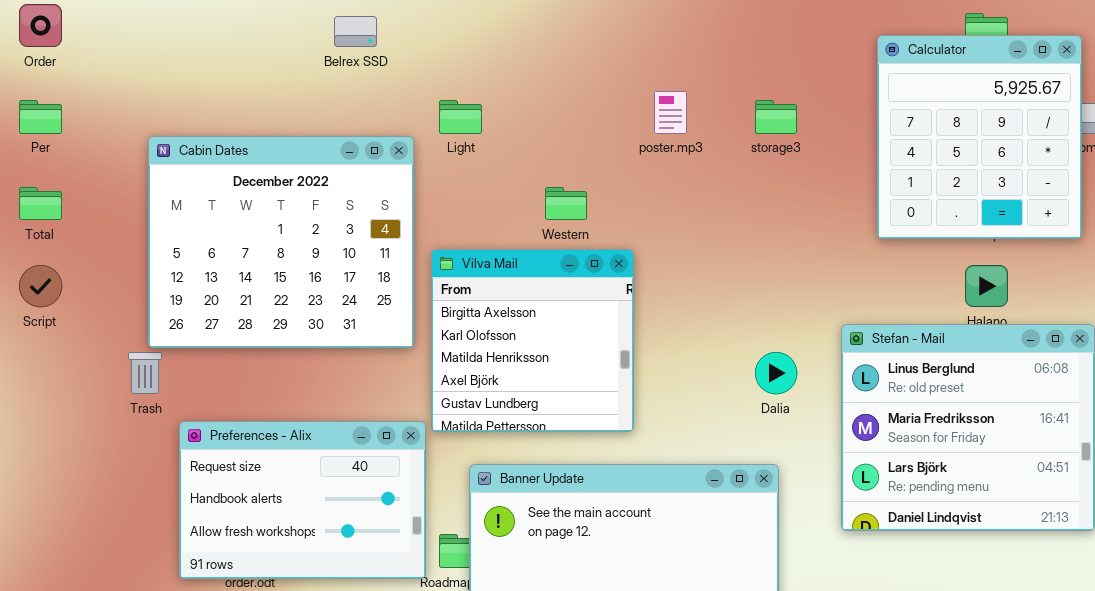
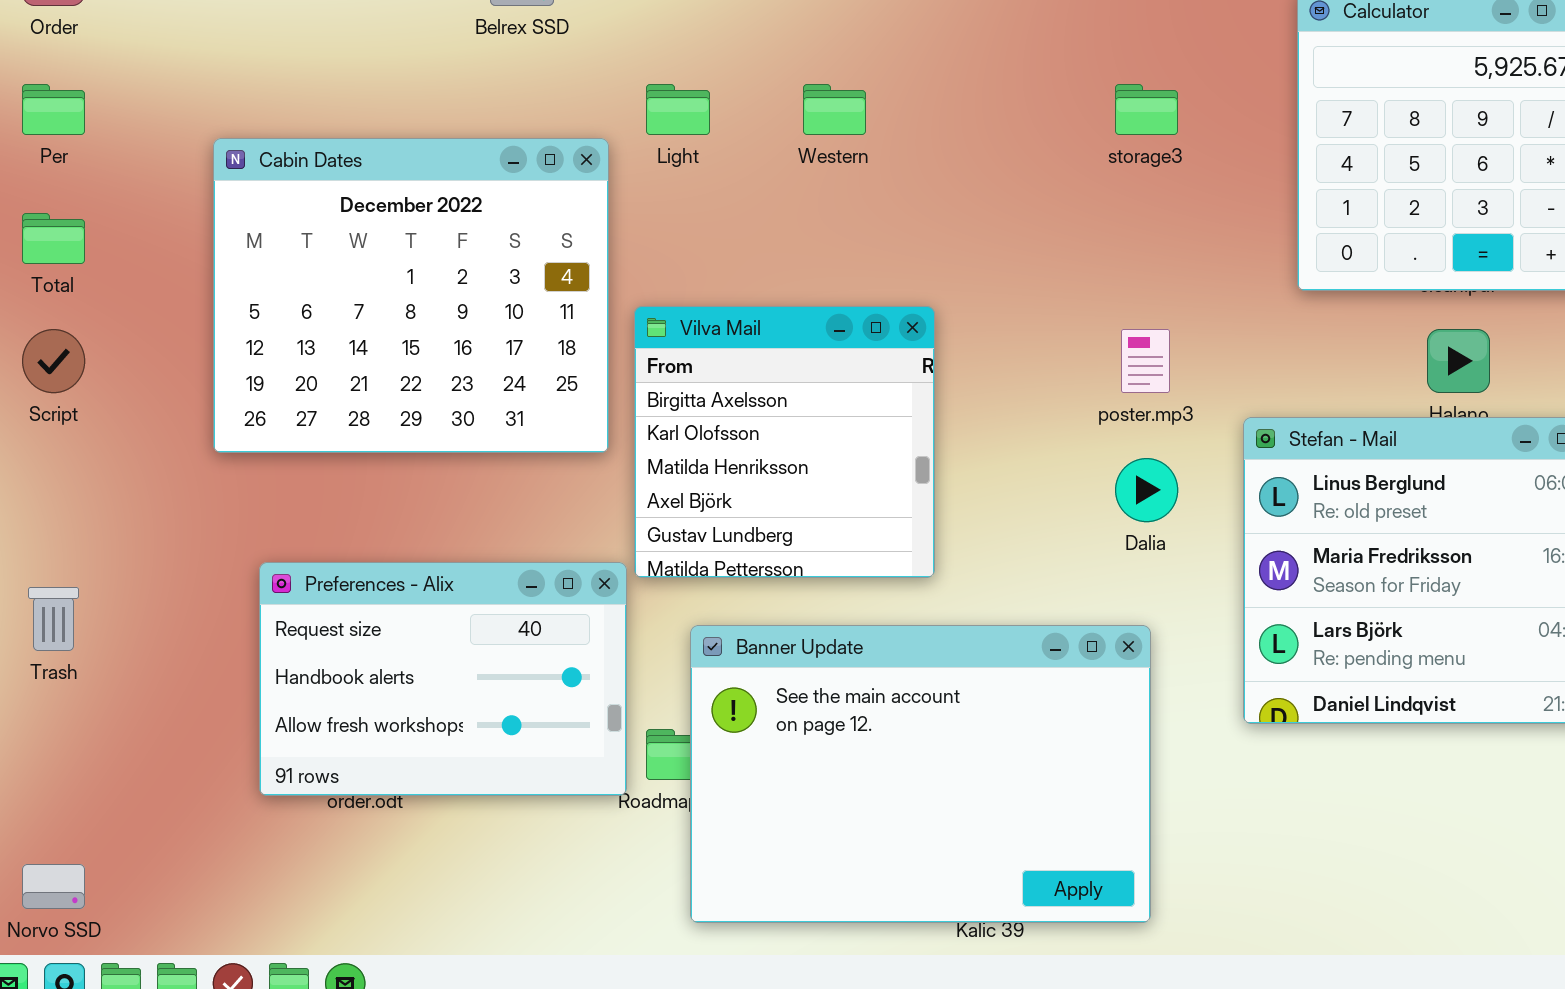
poster.mp3: [654,91,687,134] -> [1121,329,1170,393], moved
Western: [545,187,587,220] -> [803,84,866,135], moved
Trash: [128,352,162,394] -> [28,587,79,651], moved

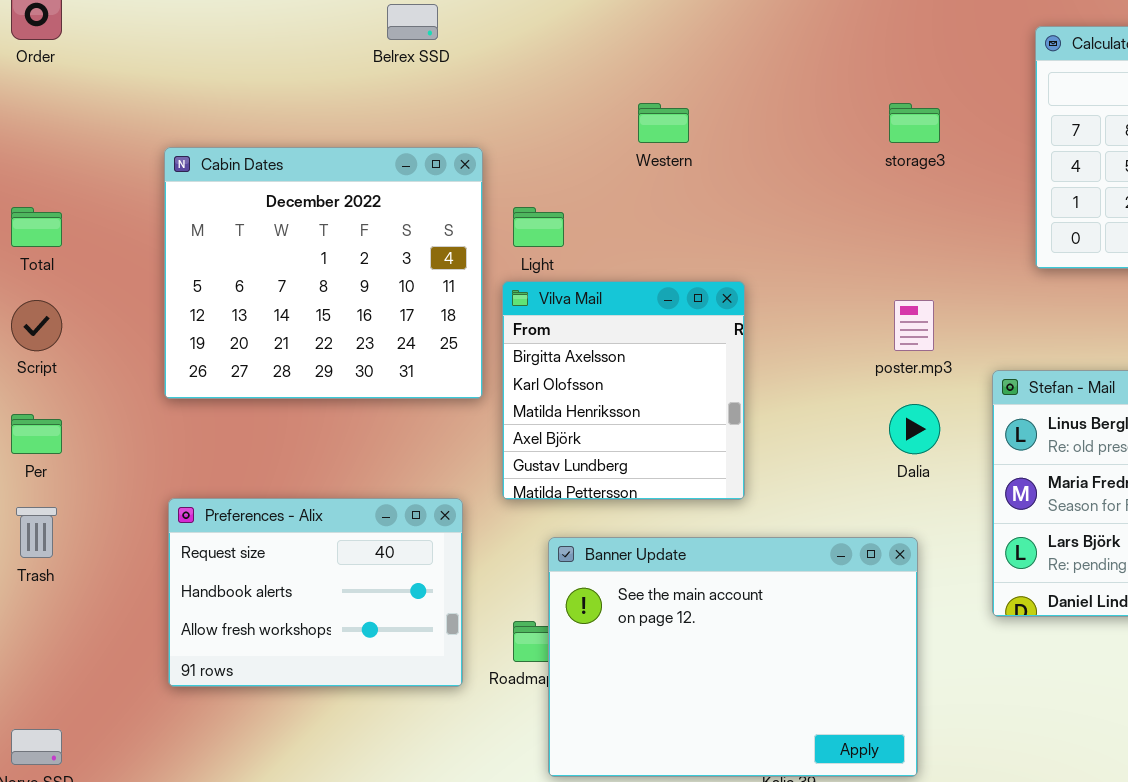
Per: [22,84,85,135] -> [11,414,62,454], moved
Light: [646,84,710,135] -> [513,207,564,247], moved
Preferences - Alix: [259,562,627,796] -> [168,498,463,687], moved

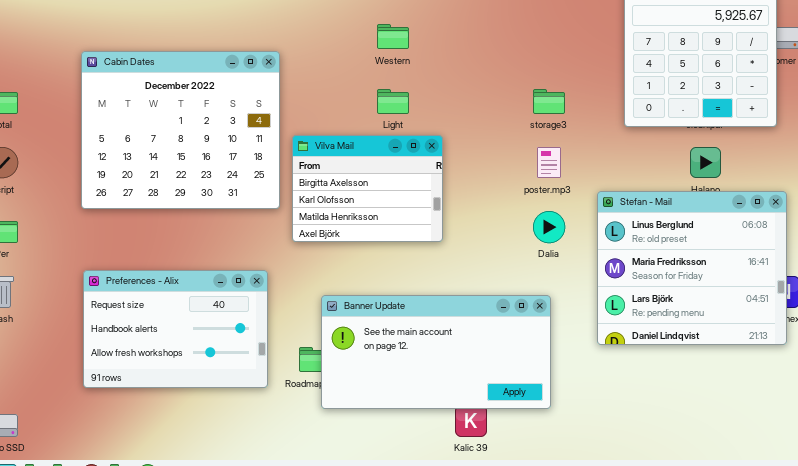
storage3: [889,103,940,143] -> [533,89,565,114], moved
Light: [513,207,564,247] -> [377,89,409,114], moved
Vilva Mail: [502,281,745,500] -> [292,135,443,242], resized
Banner Update: [548,537,918,777] -> [321,295,551,409], resized

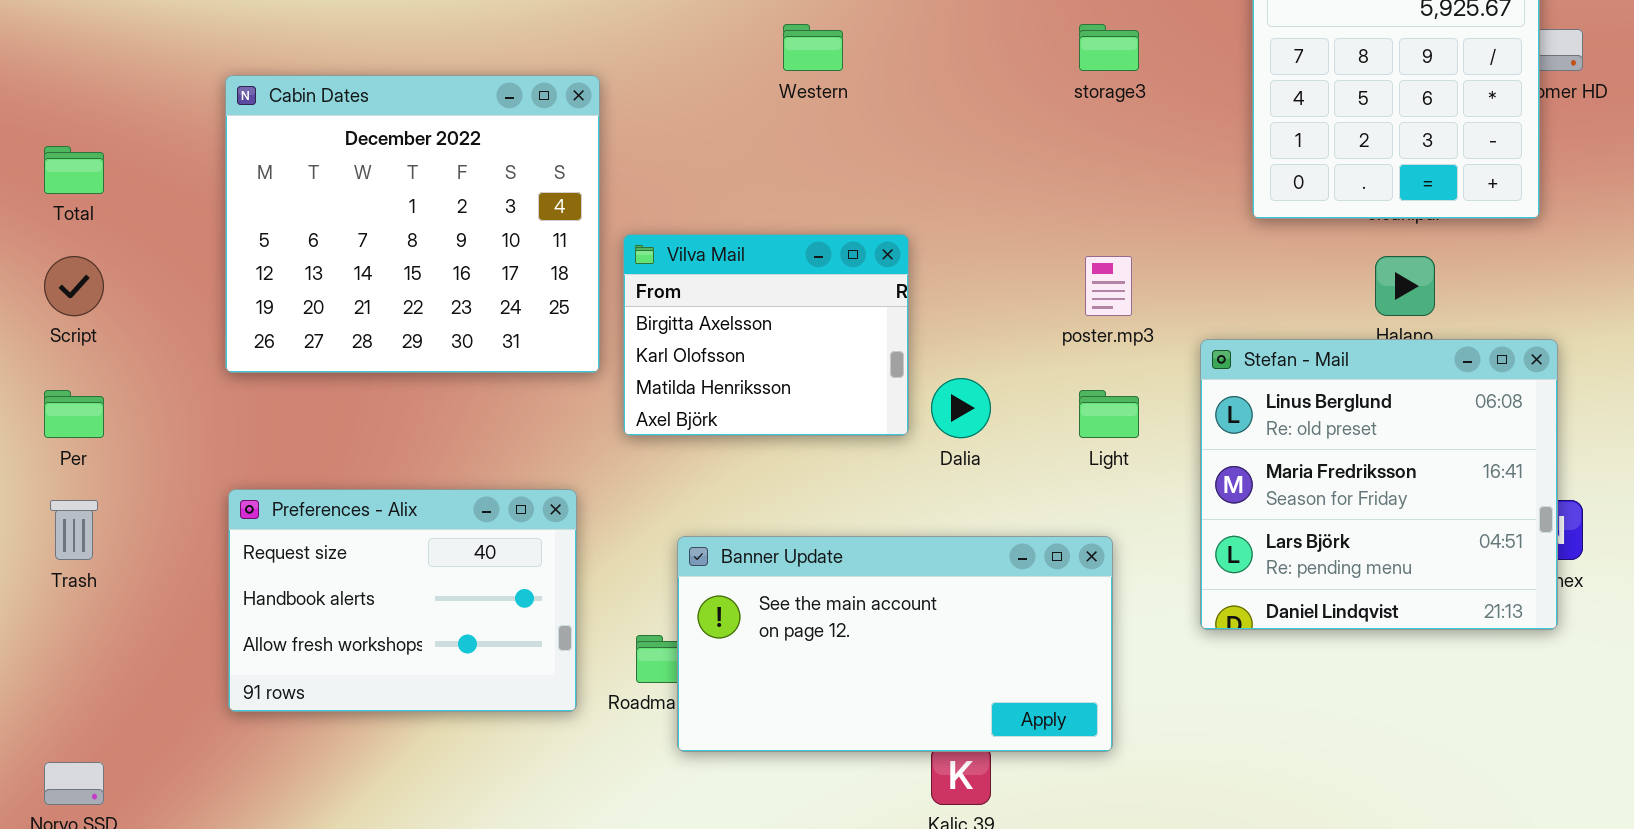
Light: [377,89,409,114] -> [1079,390,1139,438], moved
storage3: [533,89,565,114] -> [1079,24,1139,71], moved
Dalia: [533,211,565,243] -> [931,378,991,438], moved

